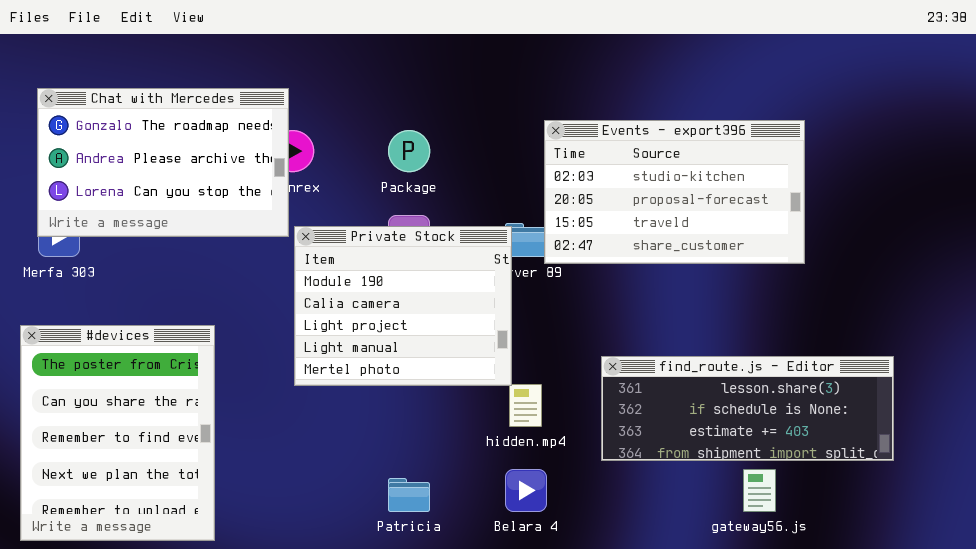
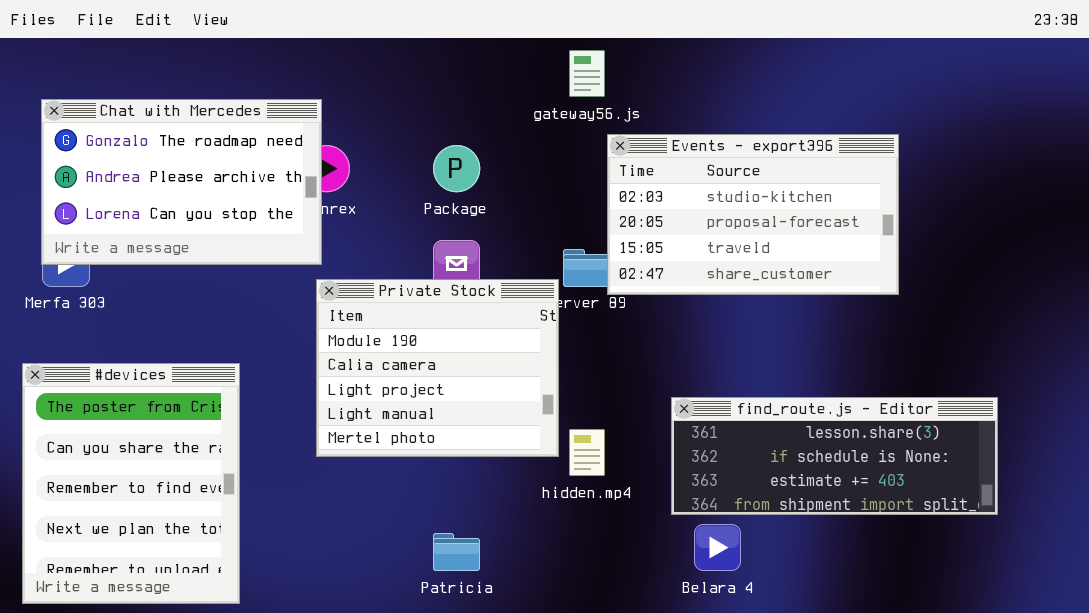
Private Stock: [294,226,512,386] -> [316,279,559,457], moved
Belara 4: [505,469,547,512] -> [694,524,741,571], moved
gateway56.js: [743,469,776,512] -> [569,50,605,97], moved

